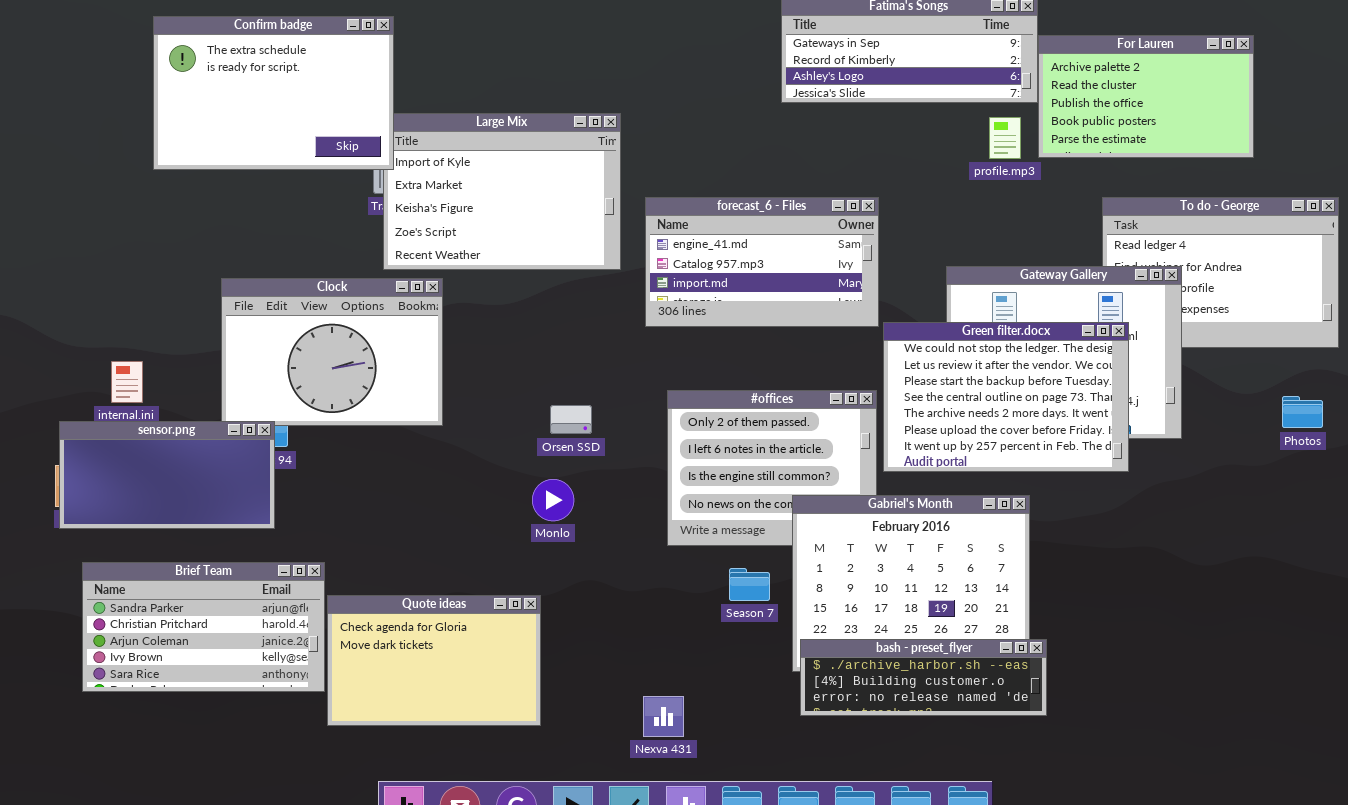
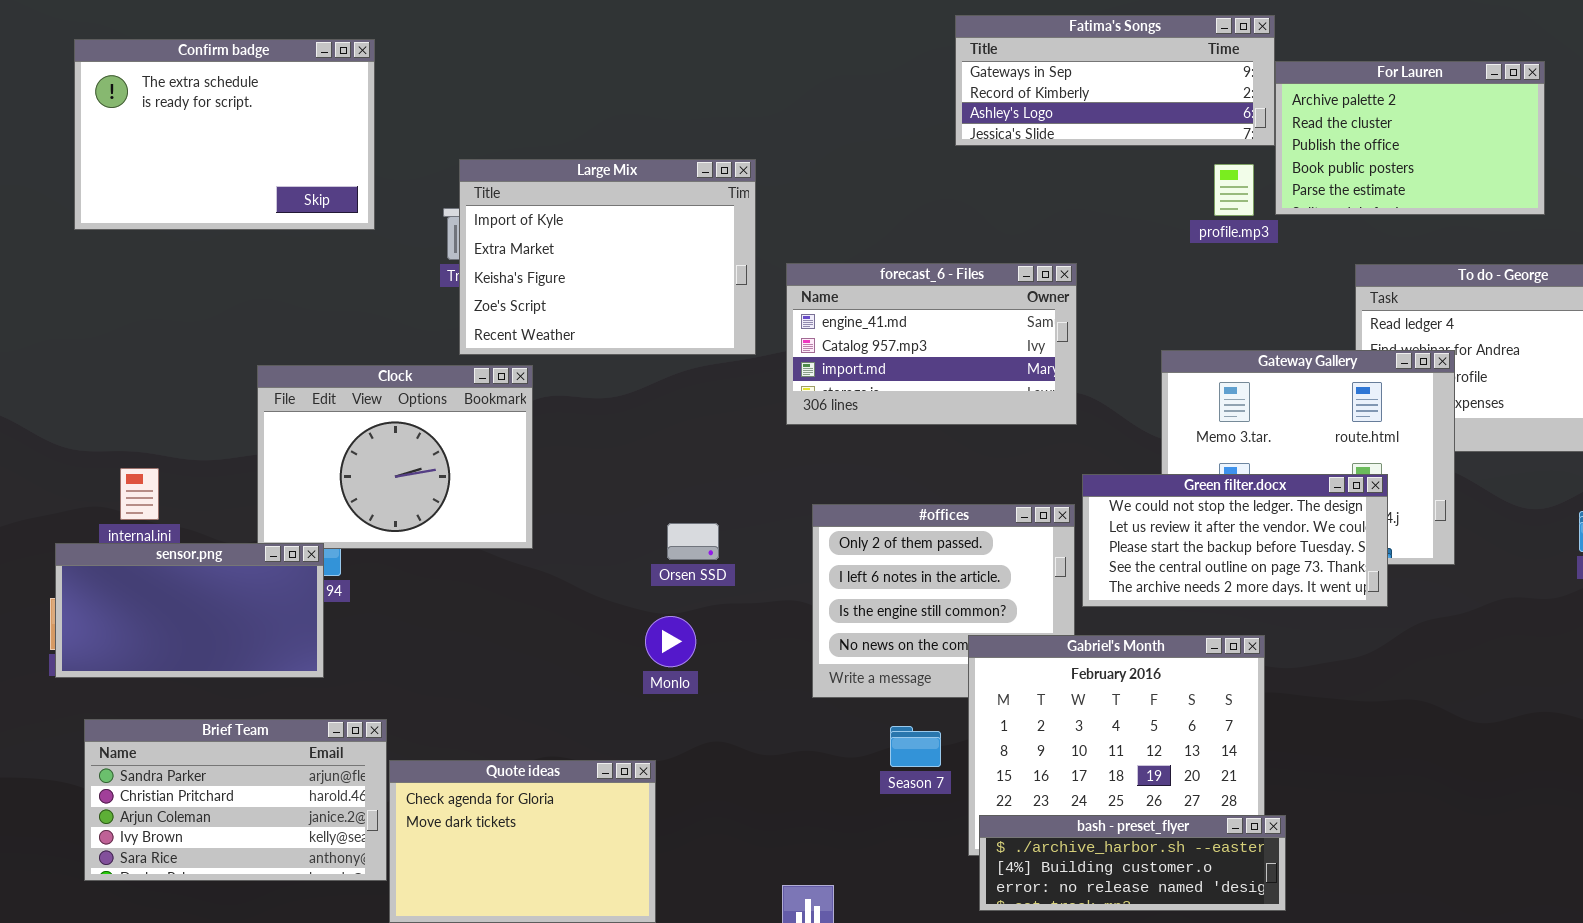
Confirm badge: [153,16,394,170] -> [74,39,375,230], moved
Green filter.docx: [883,322,1129,472] -> [1082,474,1388,607], resized

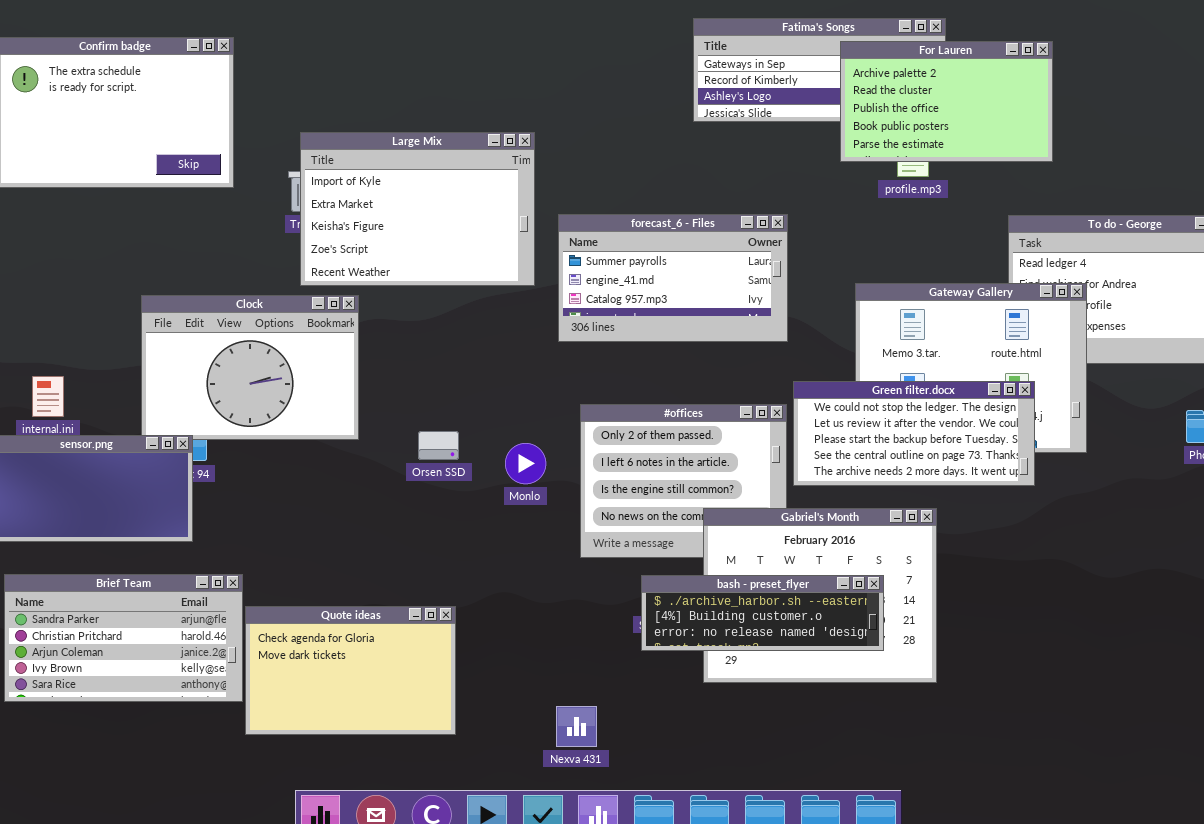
For Lauren: [1275,61,1545,215] -> [840,41,1053,162], moved
forecast_6 - Files: [786,263,1077,425] -> [558,214,788,342], scrolled up 1 row
Orsen SSD: [667,523,719,560] -> [418,431,459,460], moved
Monlo: [645,616,696,667] -> [505,443,546,484], moved
bash - preset_flyer: [979,815,1286,911] -> [641,575,884,651], moved

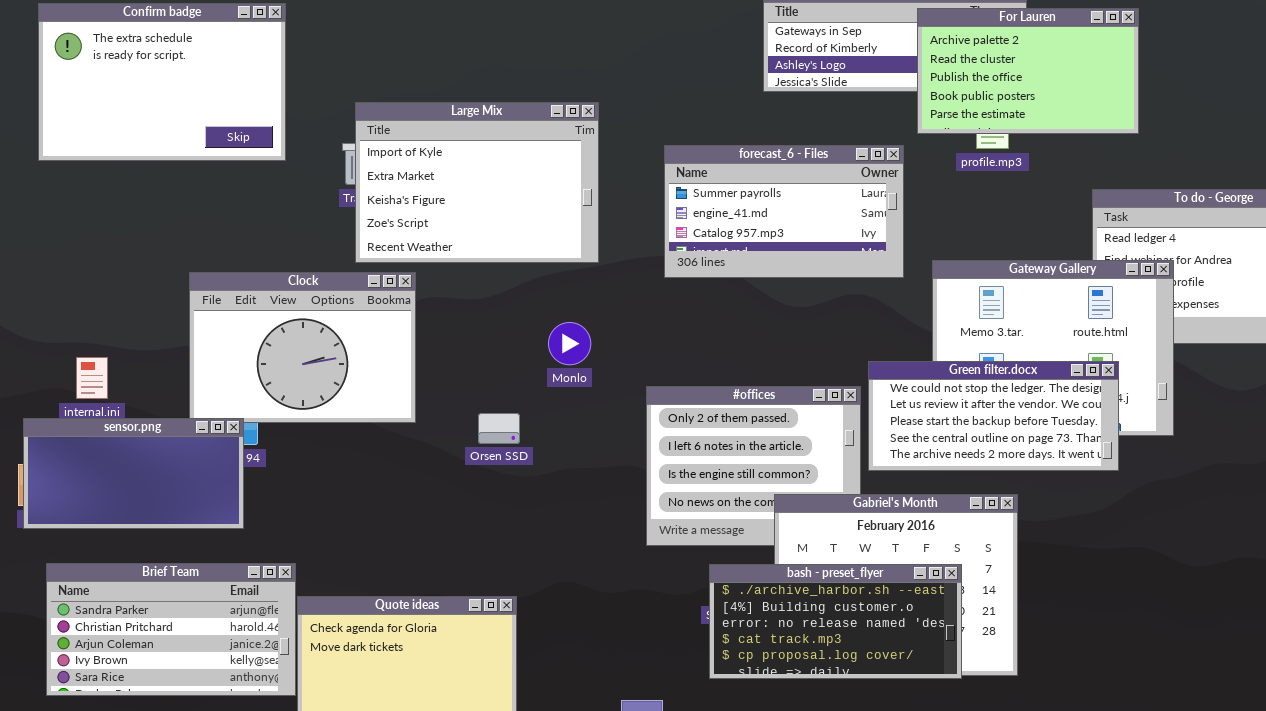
forecast_6 - Files: [558,214,788,342] -> [664,145,904,278], moved
Monlo: [505,443,546,484] -> [548,322,591,365], moved
bash - preset_flyer: [641,575,884,651] -> [709,564,962,679], resized

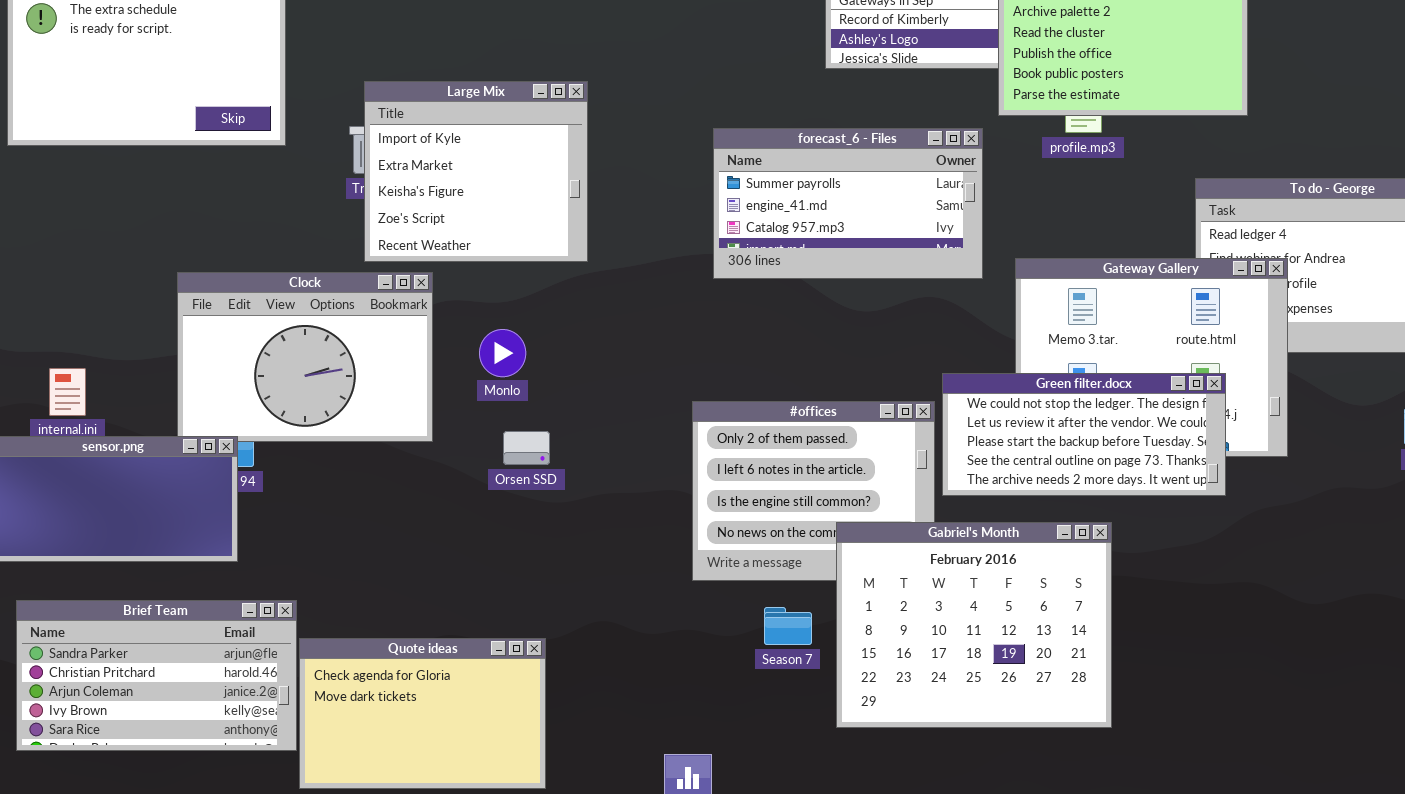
Large Mix: [355,102,599,263] -> [364,81,588,262], resized
Monlo: [548,322,591,365] -> [479,329,526,377], moved
bash - preset_flyer: [709,564,962,679] -> none, closed

